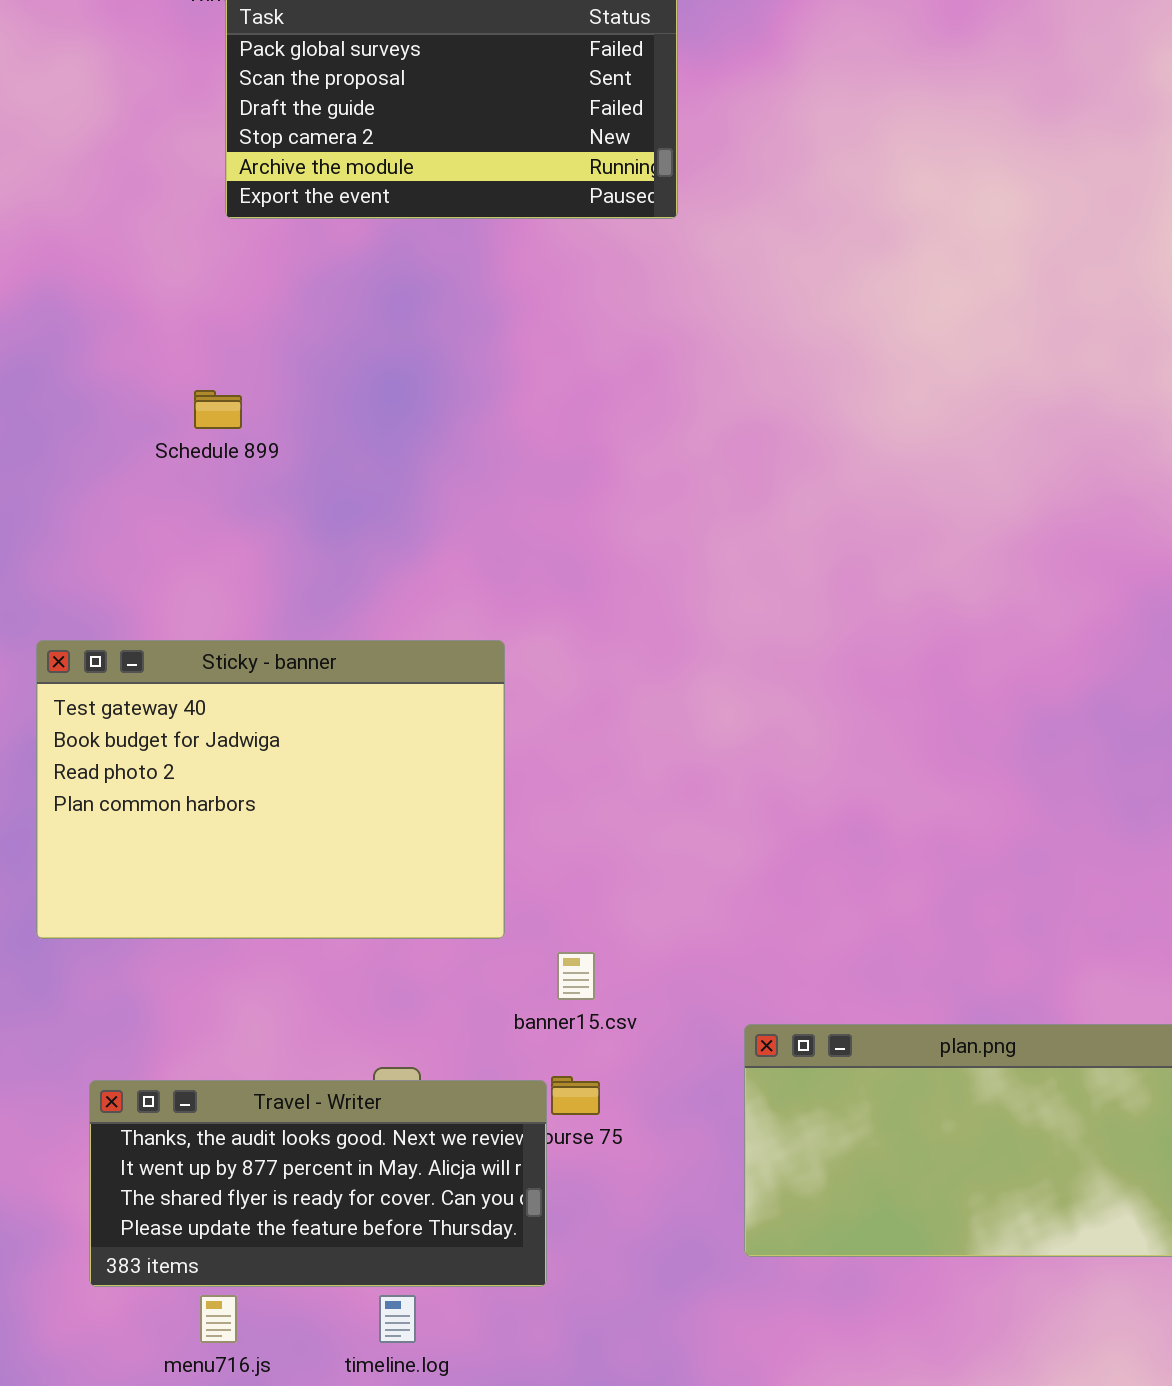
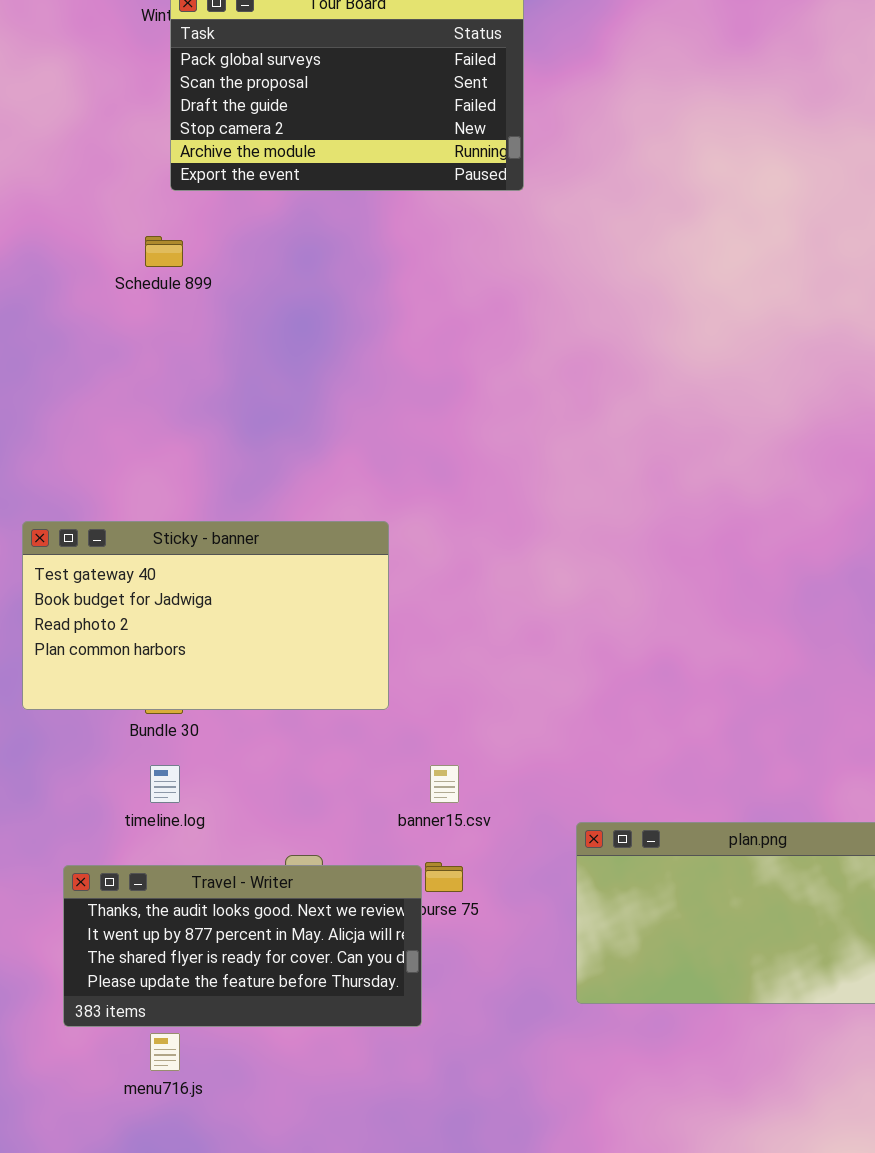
Schedule 899: [194,390,242,429] -> [145,236,183,267], moved
Sticky - banner: [36,640,505,939] -> [22,521,389,710], resized
timeline.log: [379,1295,416,1343] -> [150,765,180,803], moved

